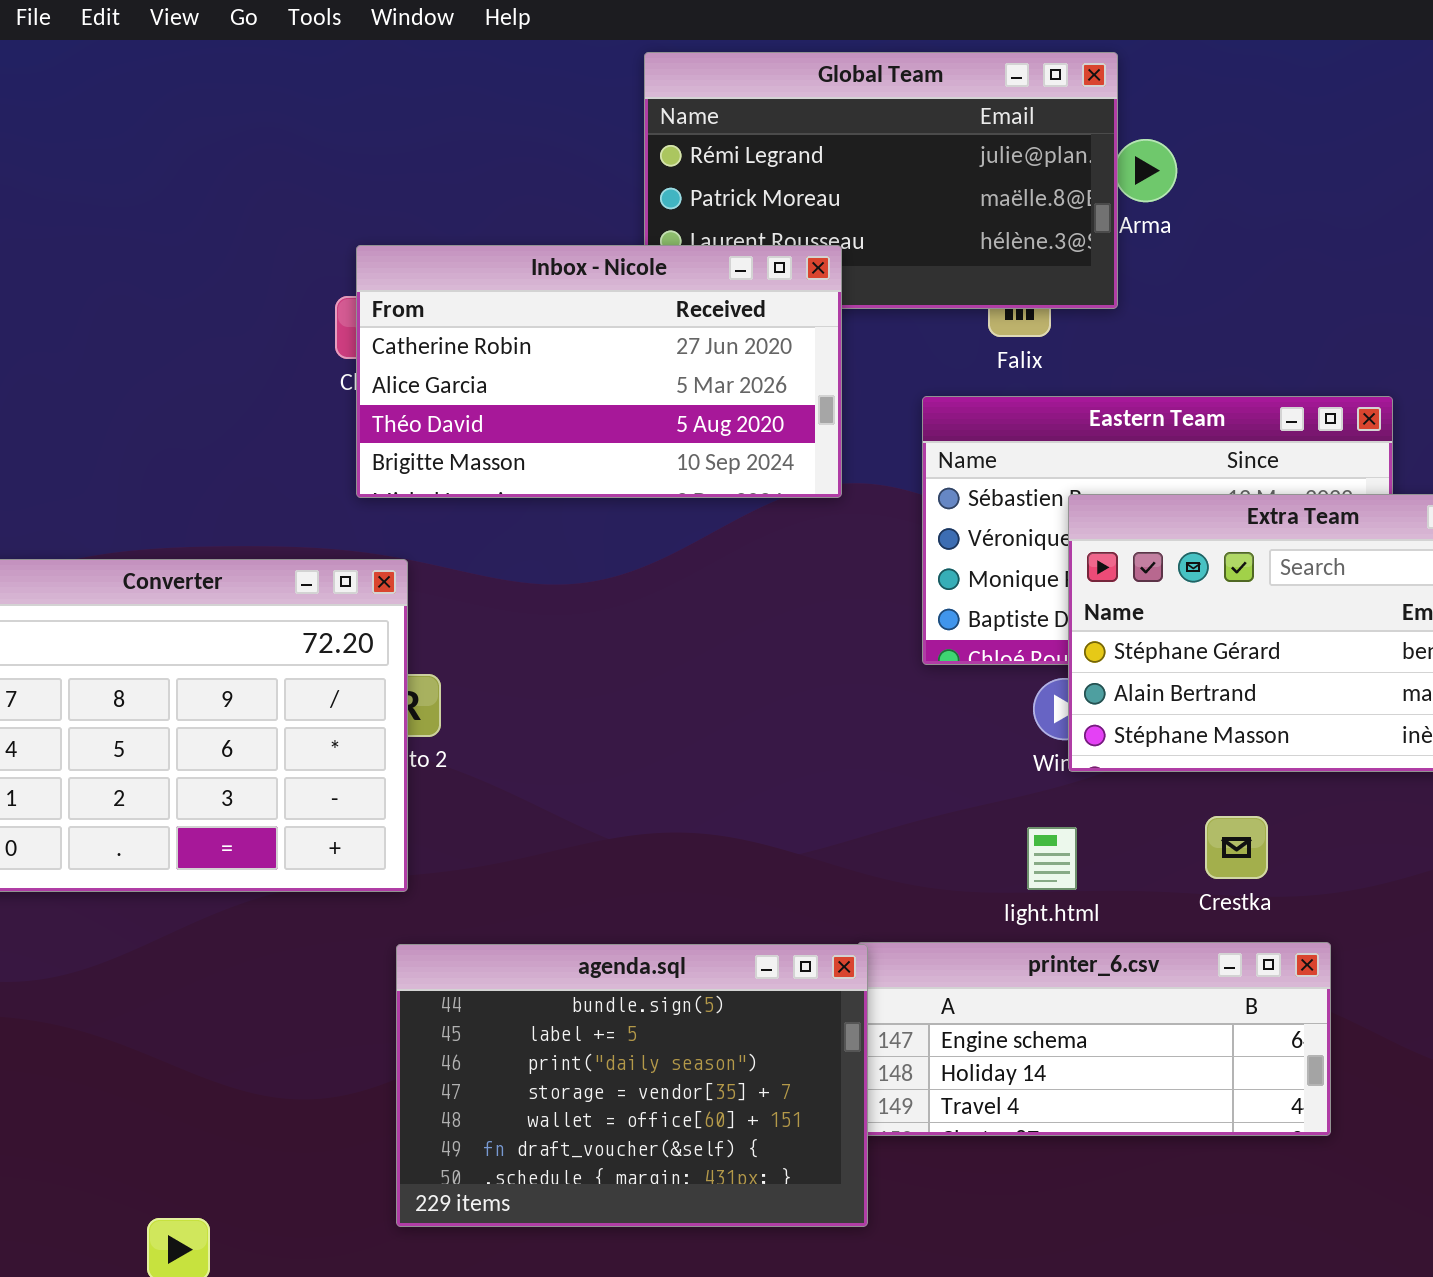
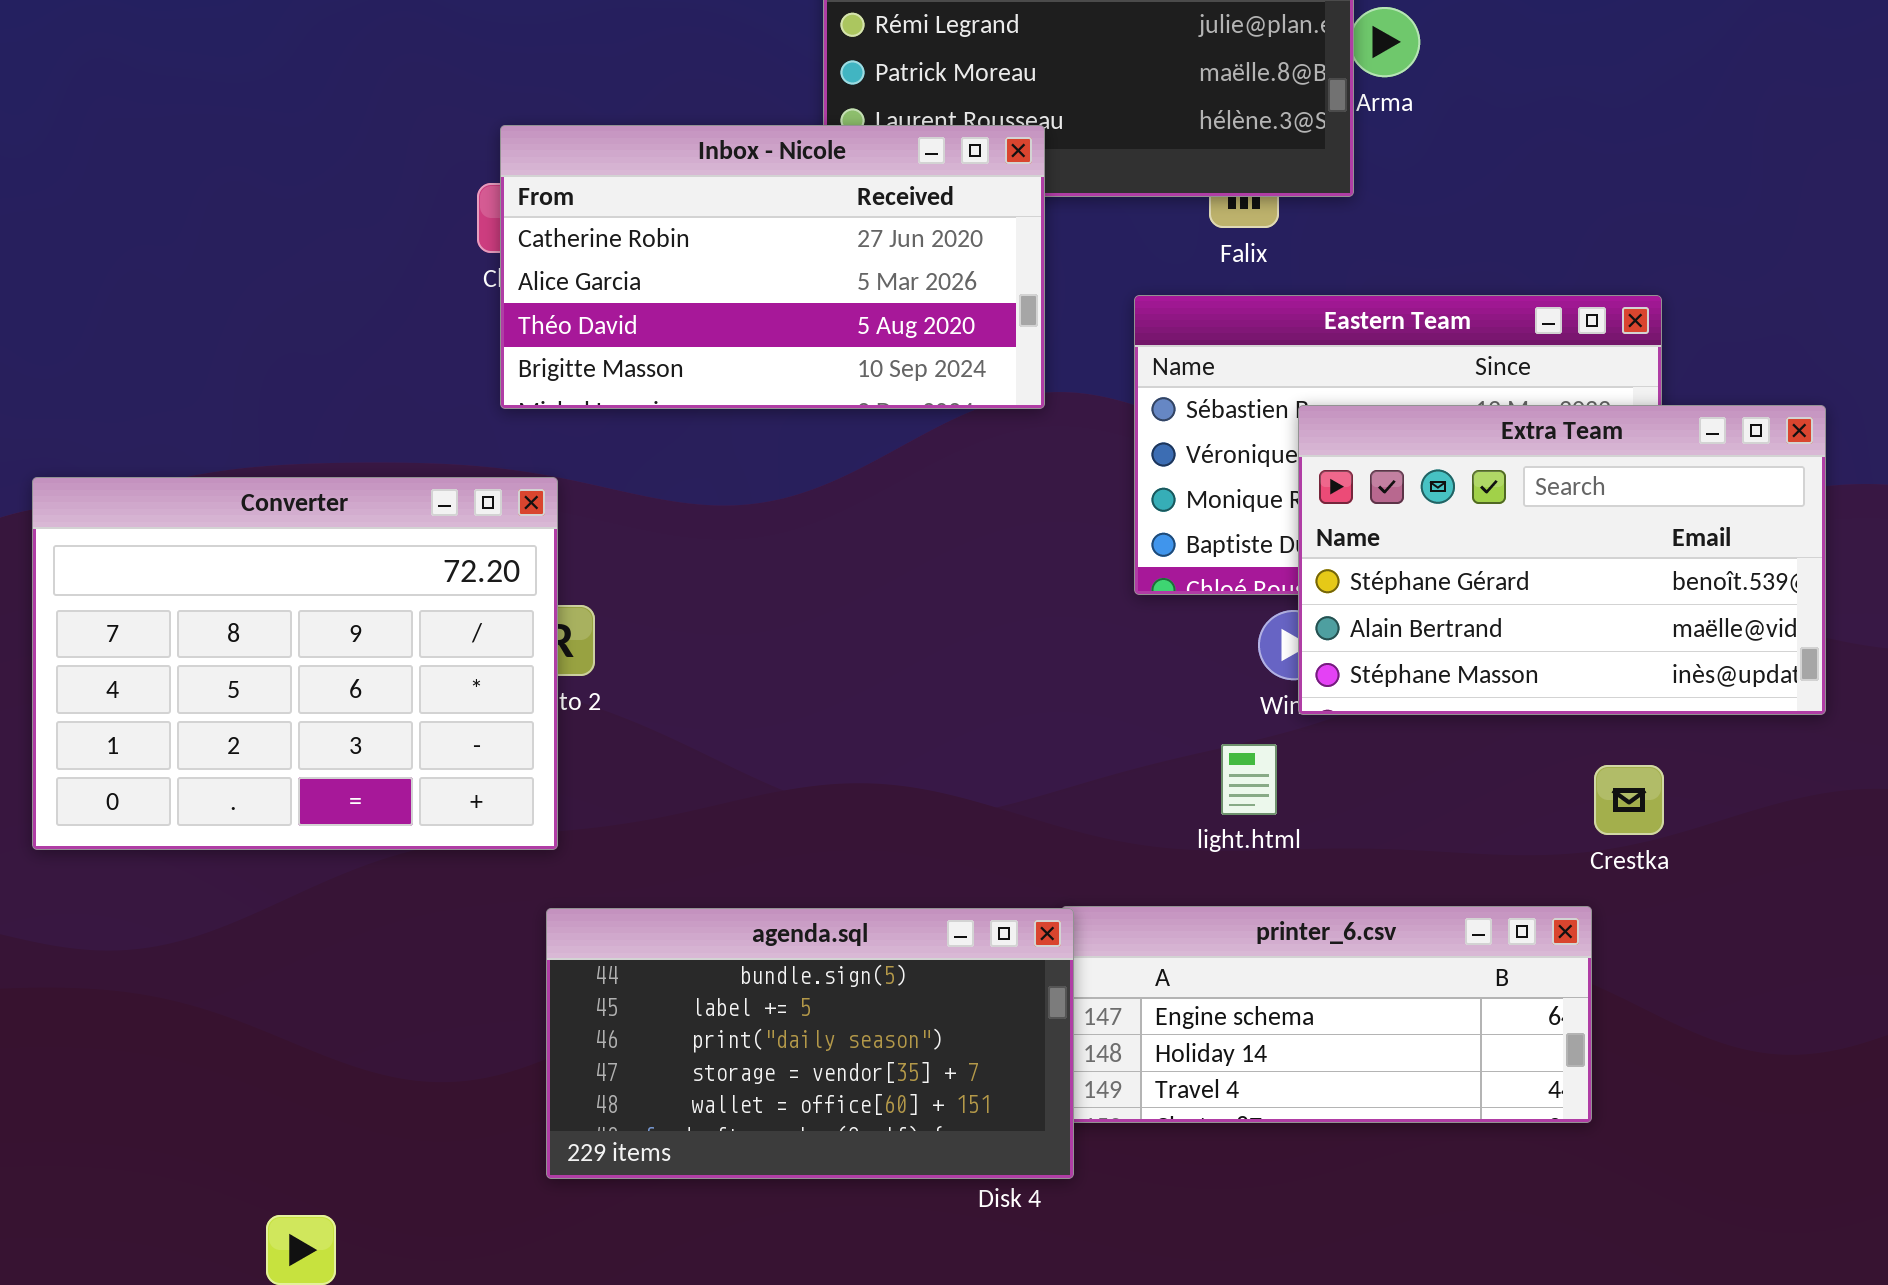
Crestka: [1205,816,1268,879] -> [1594,765,1664,835], moved
light.html: [1027,827,1077,890] -> [1221,744,1277,815], moved
agenda.sql: [396,944,868,1227] -> [546,908,1074,1179], resized

